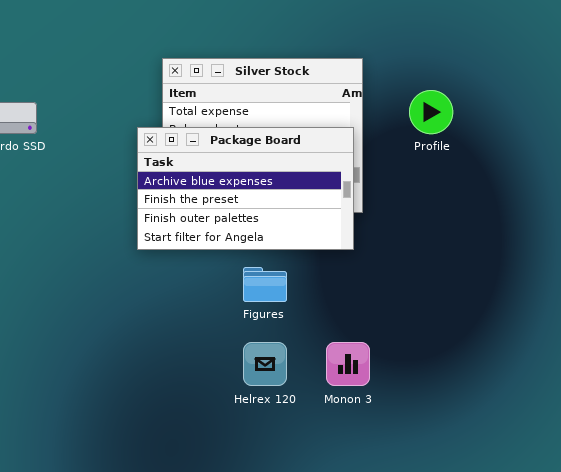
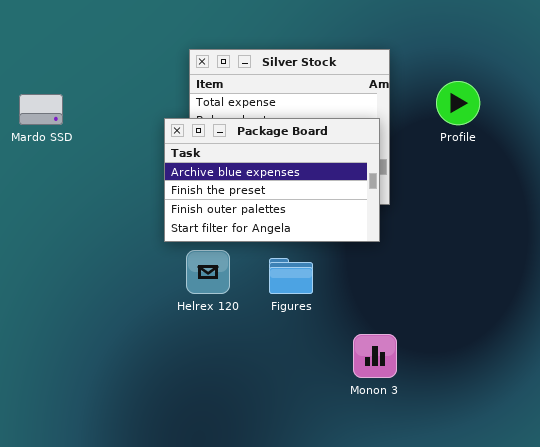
Helrex 120: [243,342,287,386] -> [186,250,230,294], moved

